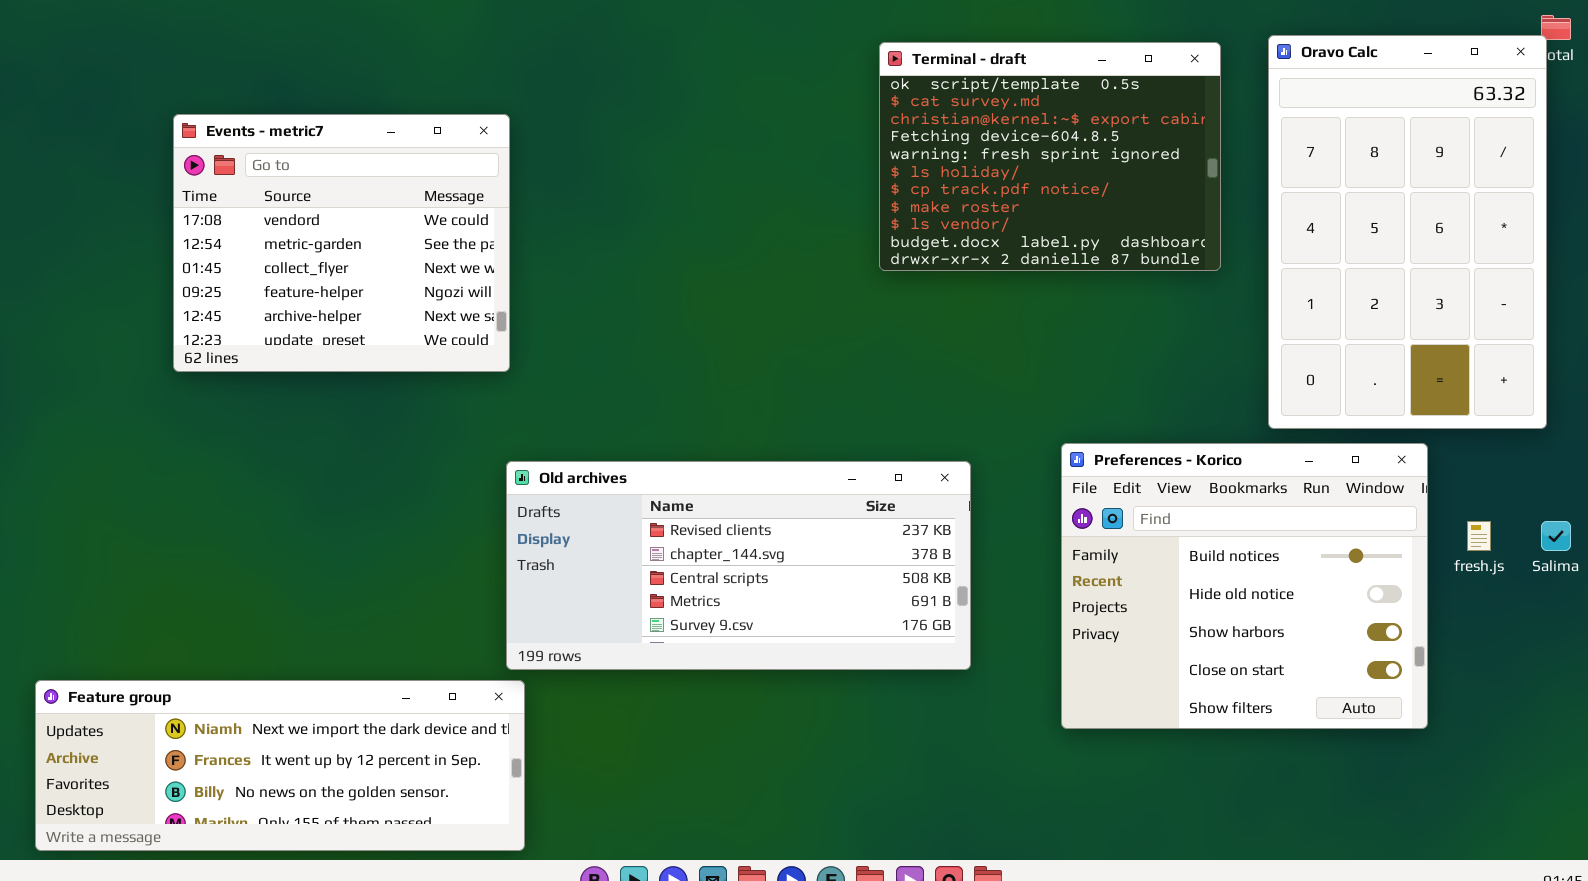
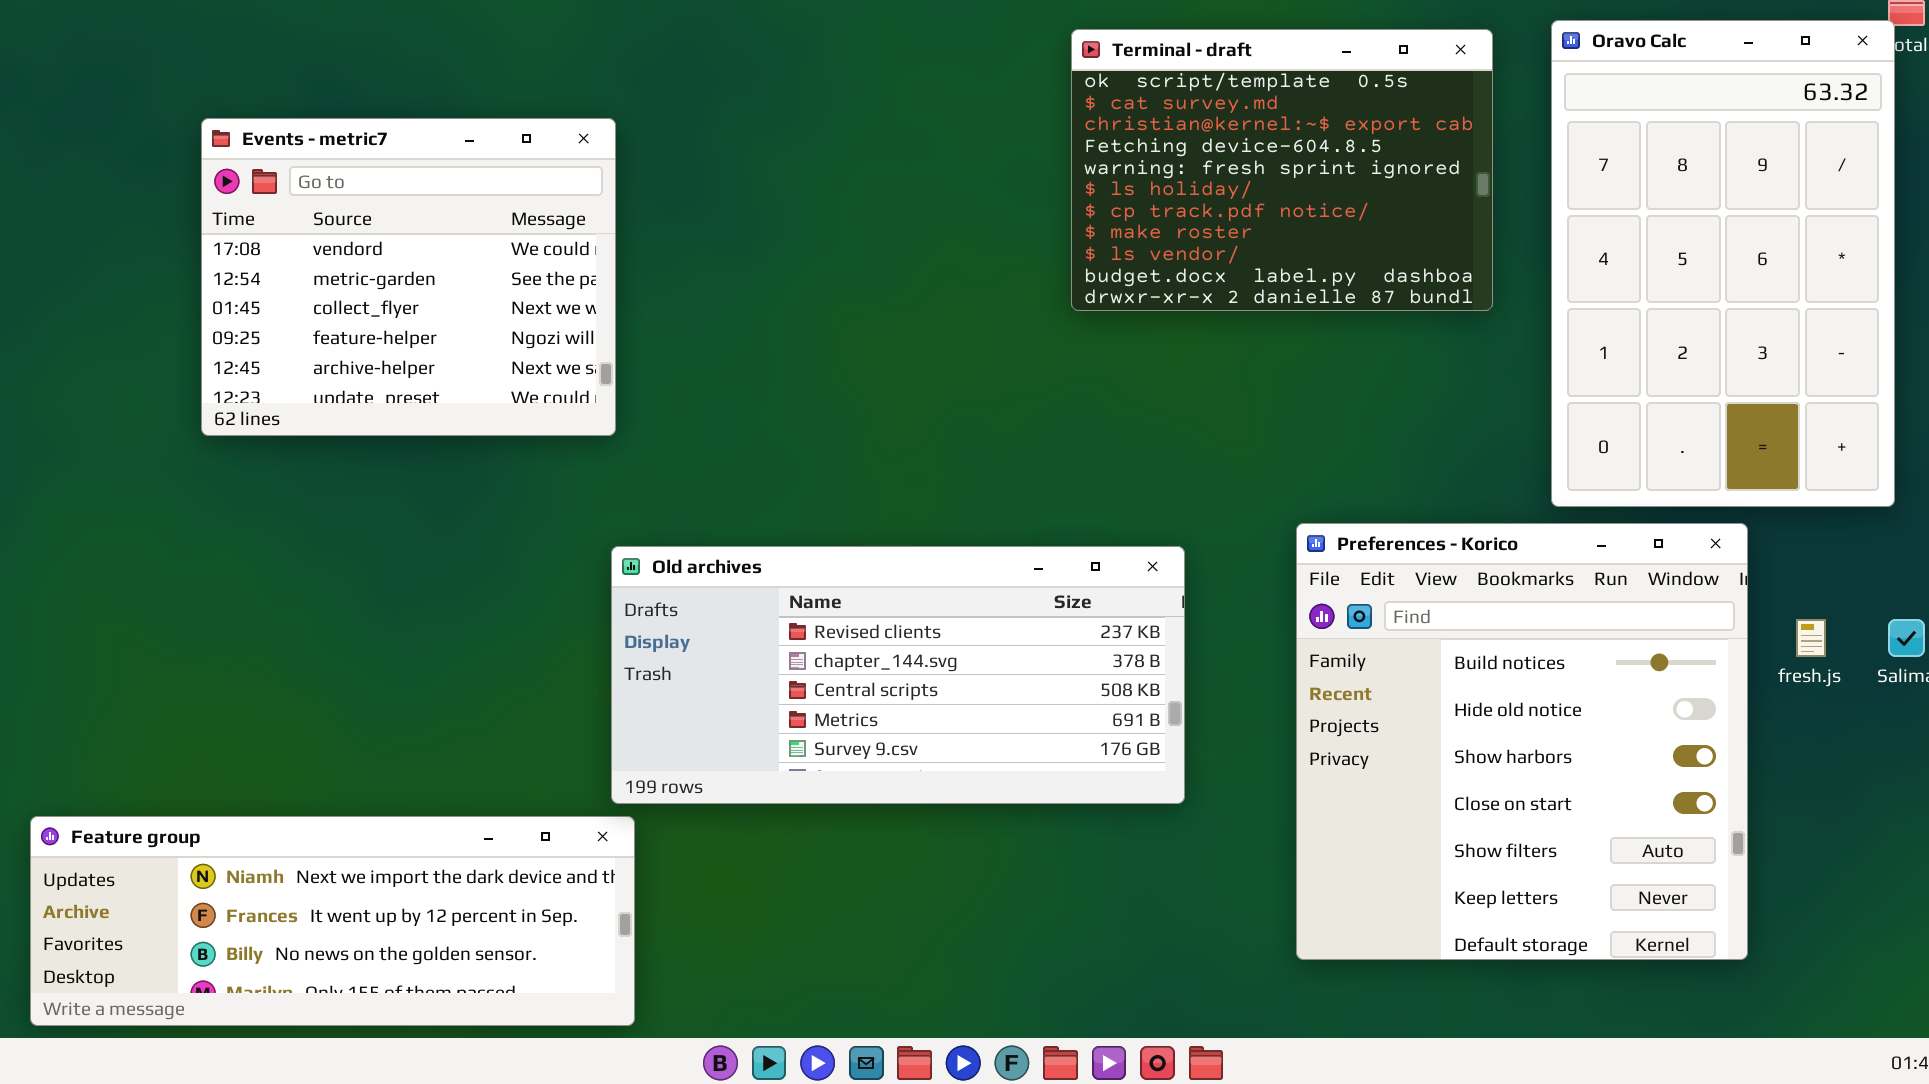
Preferences - Korico: [1061,443,1428,729] -> [1296,523,1748,960], resized

